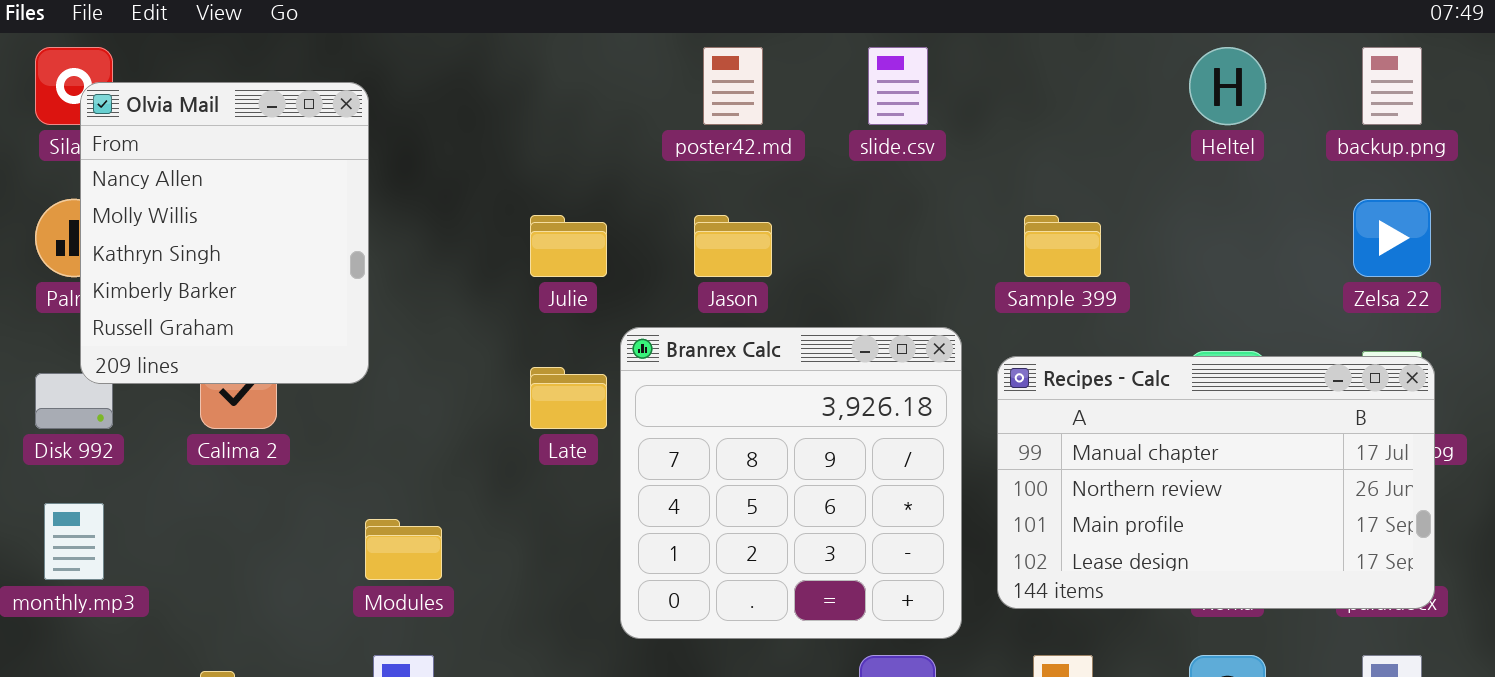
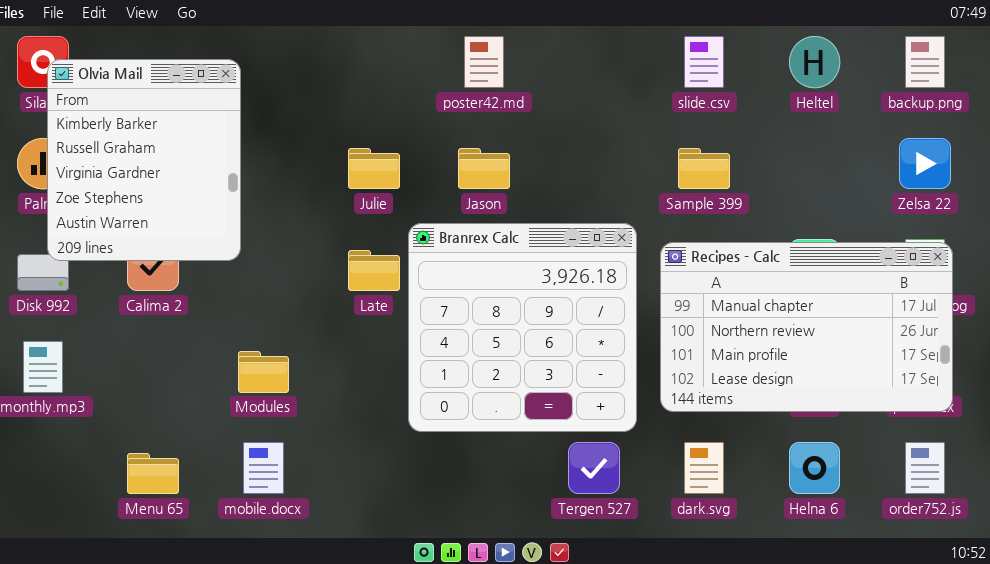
slide.csv: [868,47,928,125] -> [684,36,724,88], moved
Olvia Mail: [80,82,369,384] -> [47,59,241,261], scrolled down 3 rows

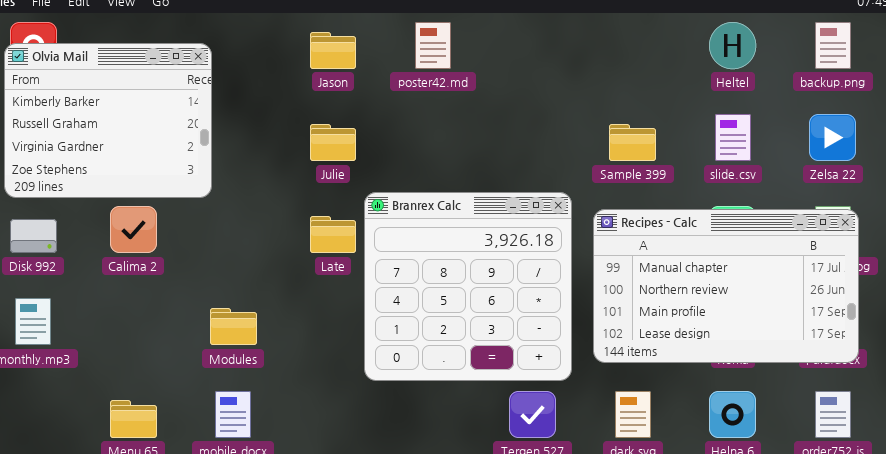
slide.csv: [684,36,724,88] -> [715,114,751,161], moved
Olvia Mail: [47,59,241,261] -> [4,43,212,198], resized
Jason: [458,148,510,189] -> [310,32,356,69], moved

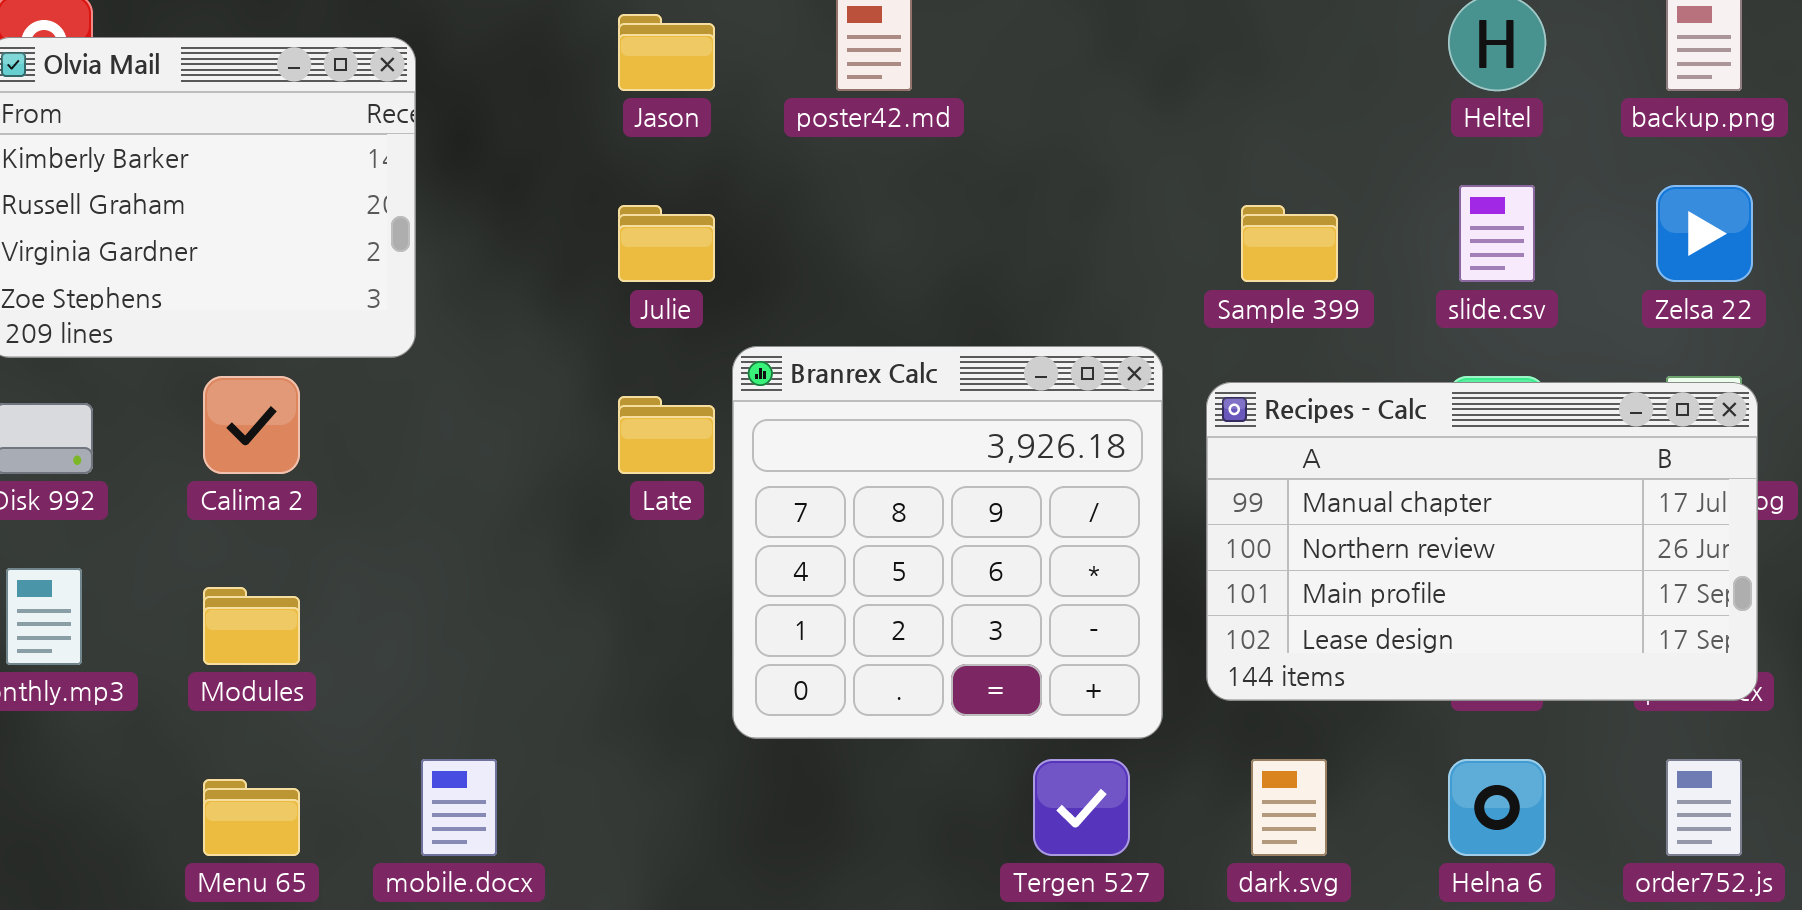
Modules: [210,308,257,345] -> [203,587,300,665], moved

